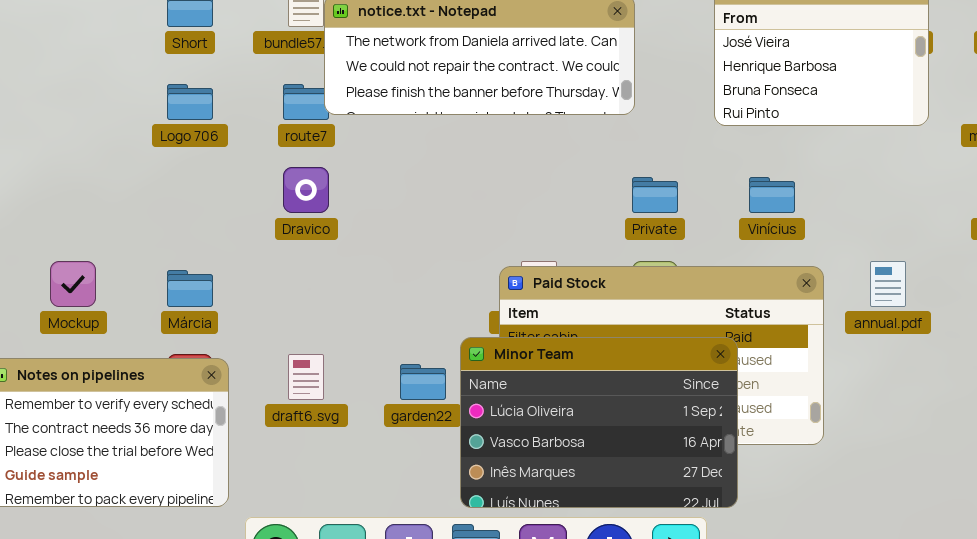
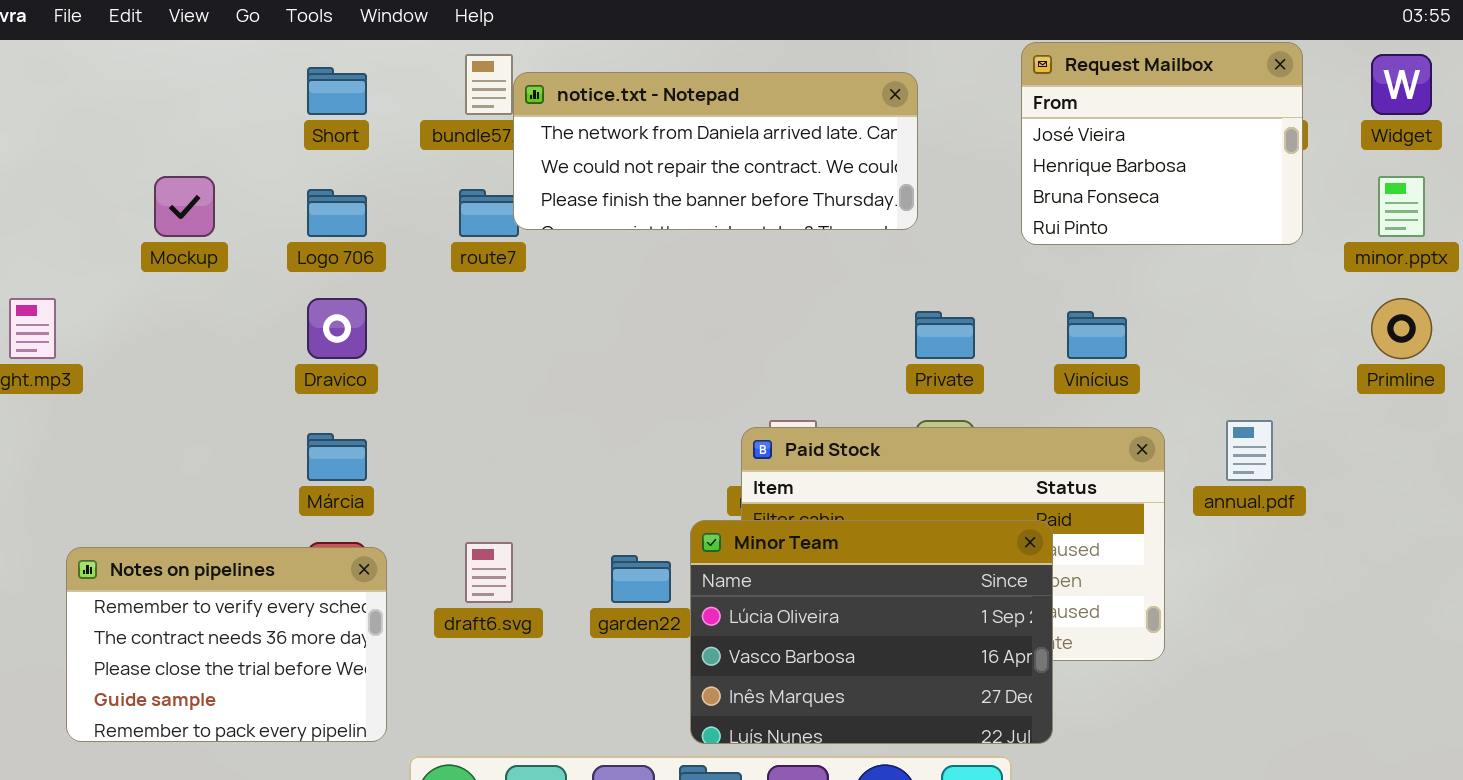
Dravico: [283,167,329,213] -> [307,298,367,359], moved
Mockup: [50,261,96,307] -> [154,176,215,237], moved

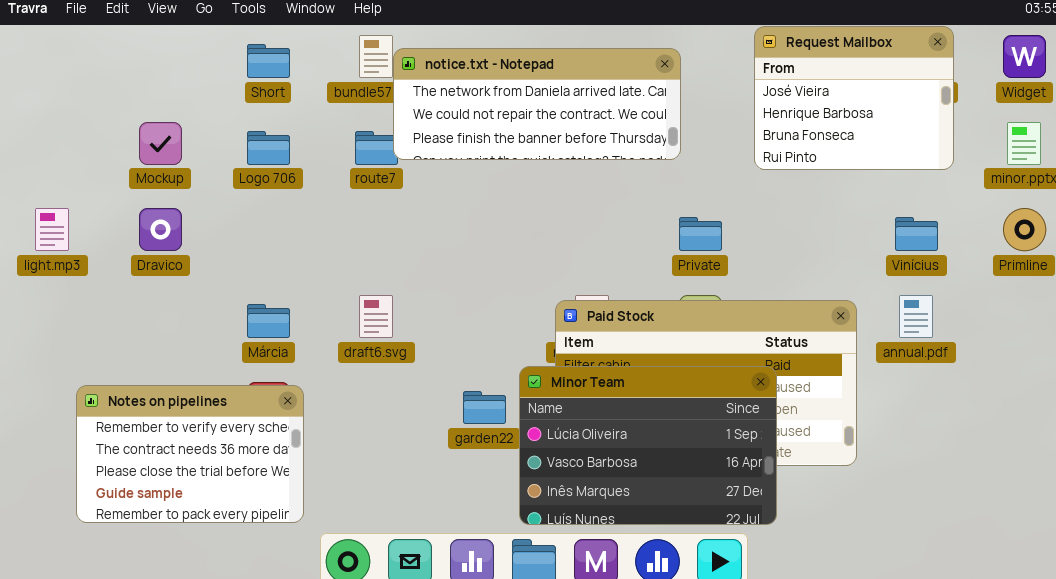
Dravico: [307,298,367,359] -> [139,208,182,251], moved
Vinícius: [1067,311,1127,359] -> [895,217,938,251], moved
draft6.svg: [465,542,513,603] -> [359,295,393,338], moved

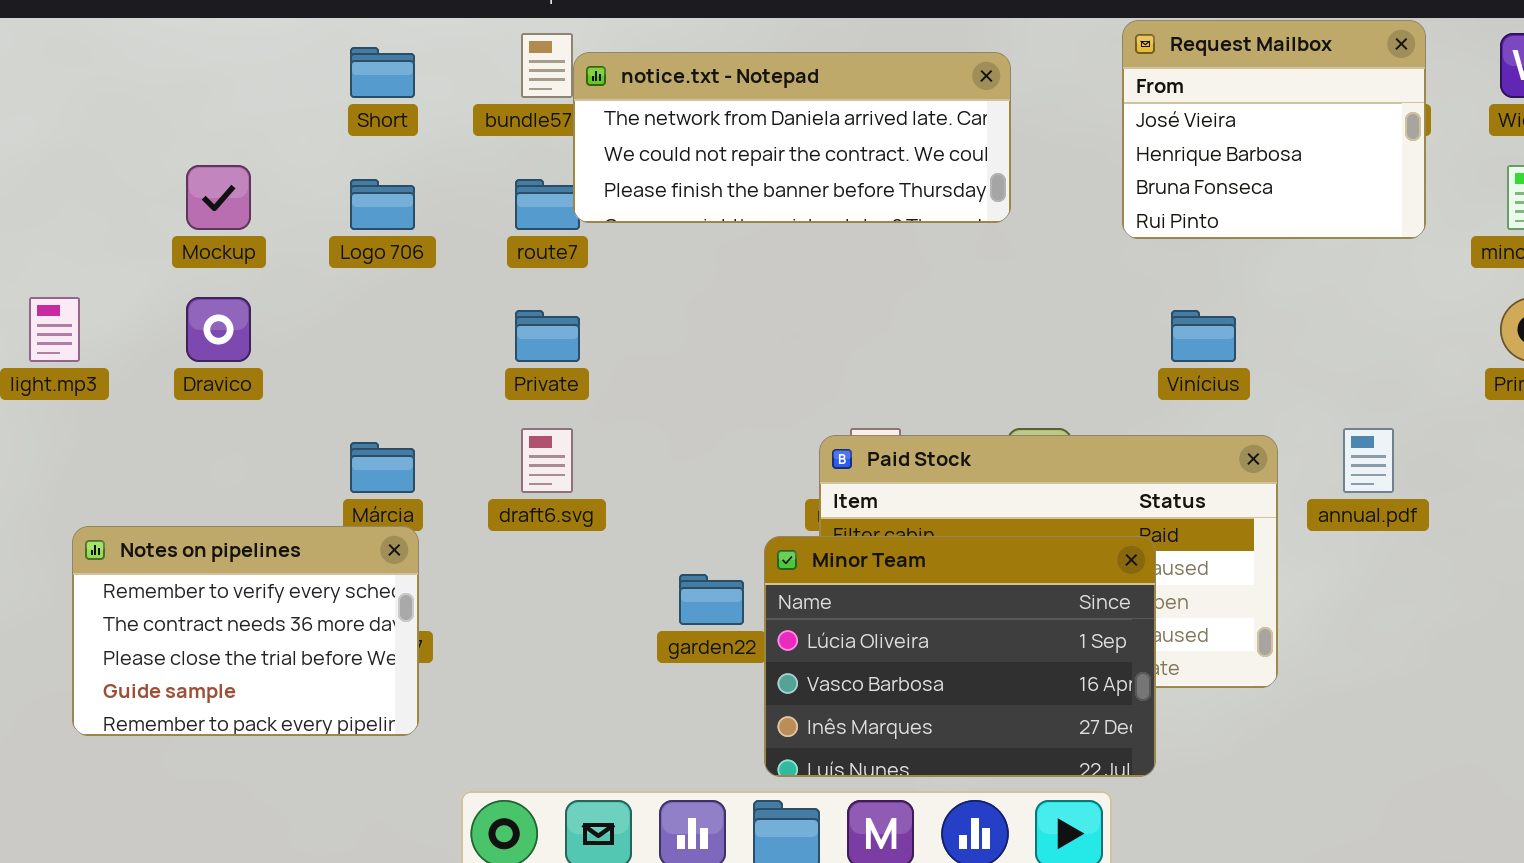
Private: [679,217,722,251] -> [515,310,580,362], moved
Vinícius: [895,217,938,251] -> [1171,310,1236,362], moved
Notes on pipelines: [76,385,304,523] -> [72,526,419,736], moved

